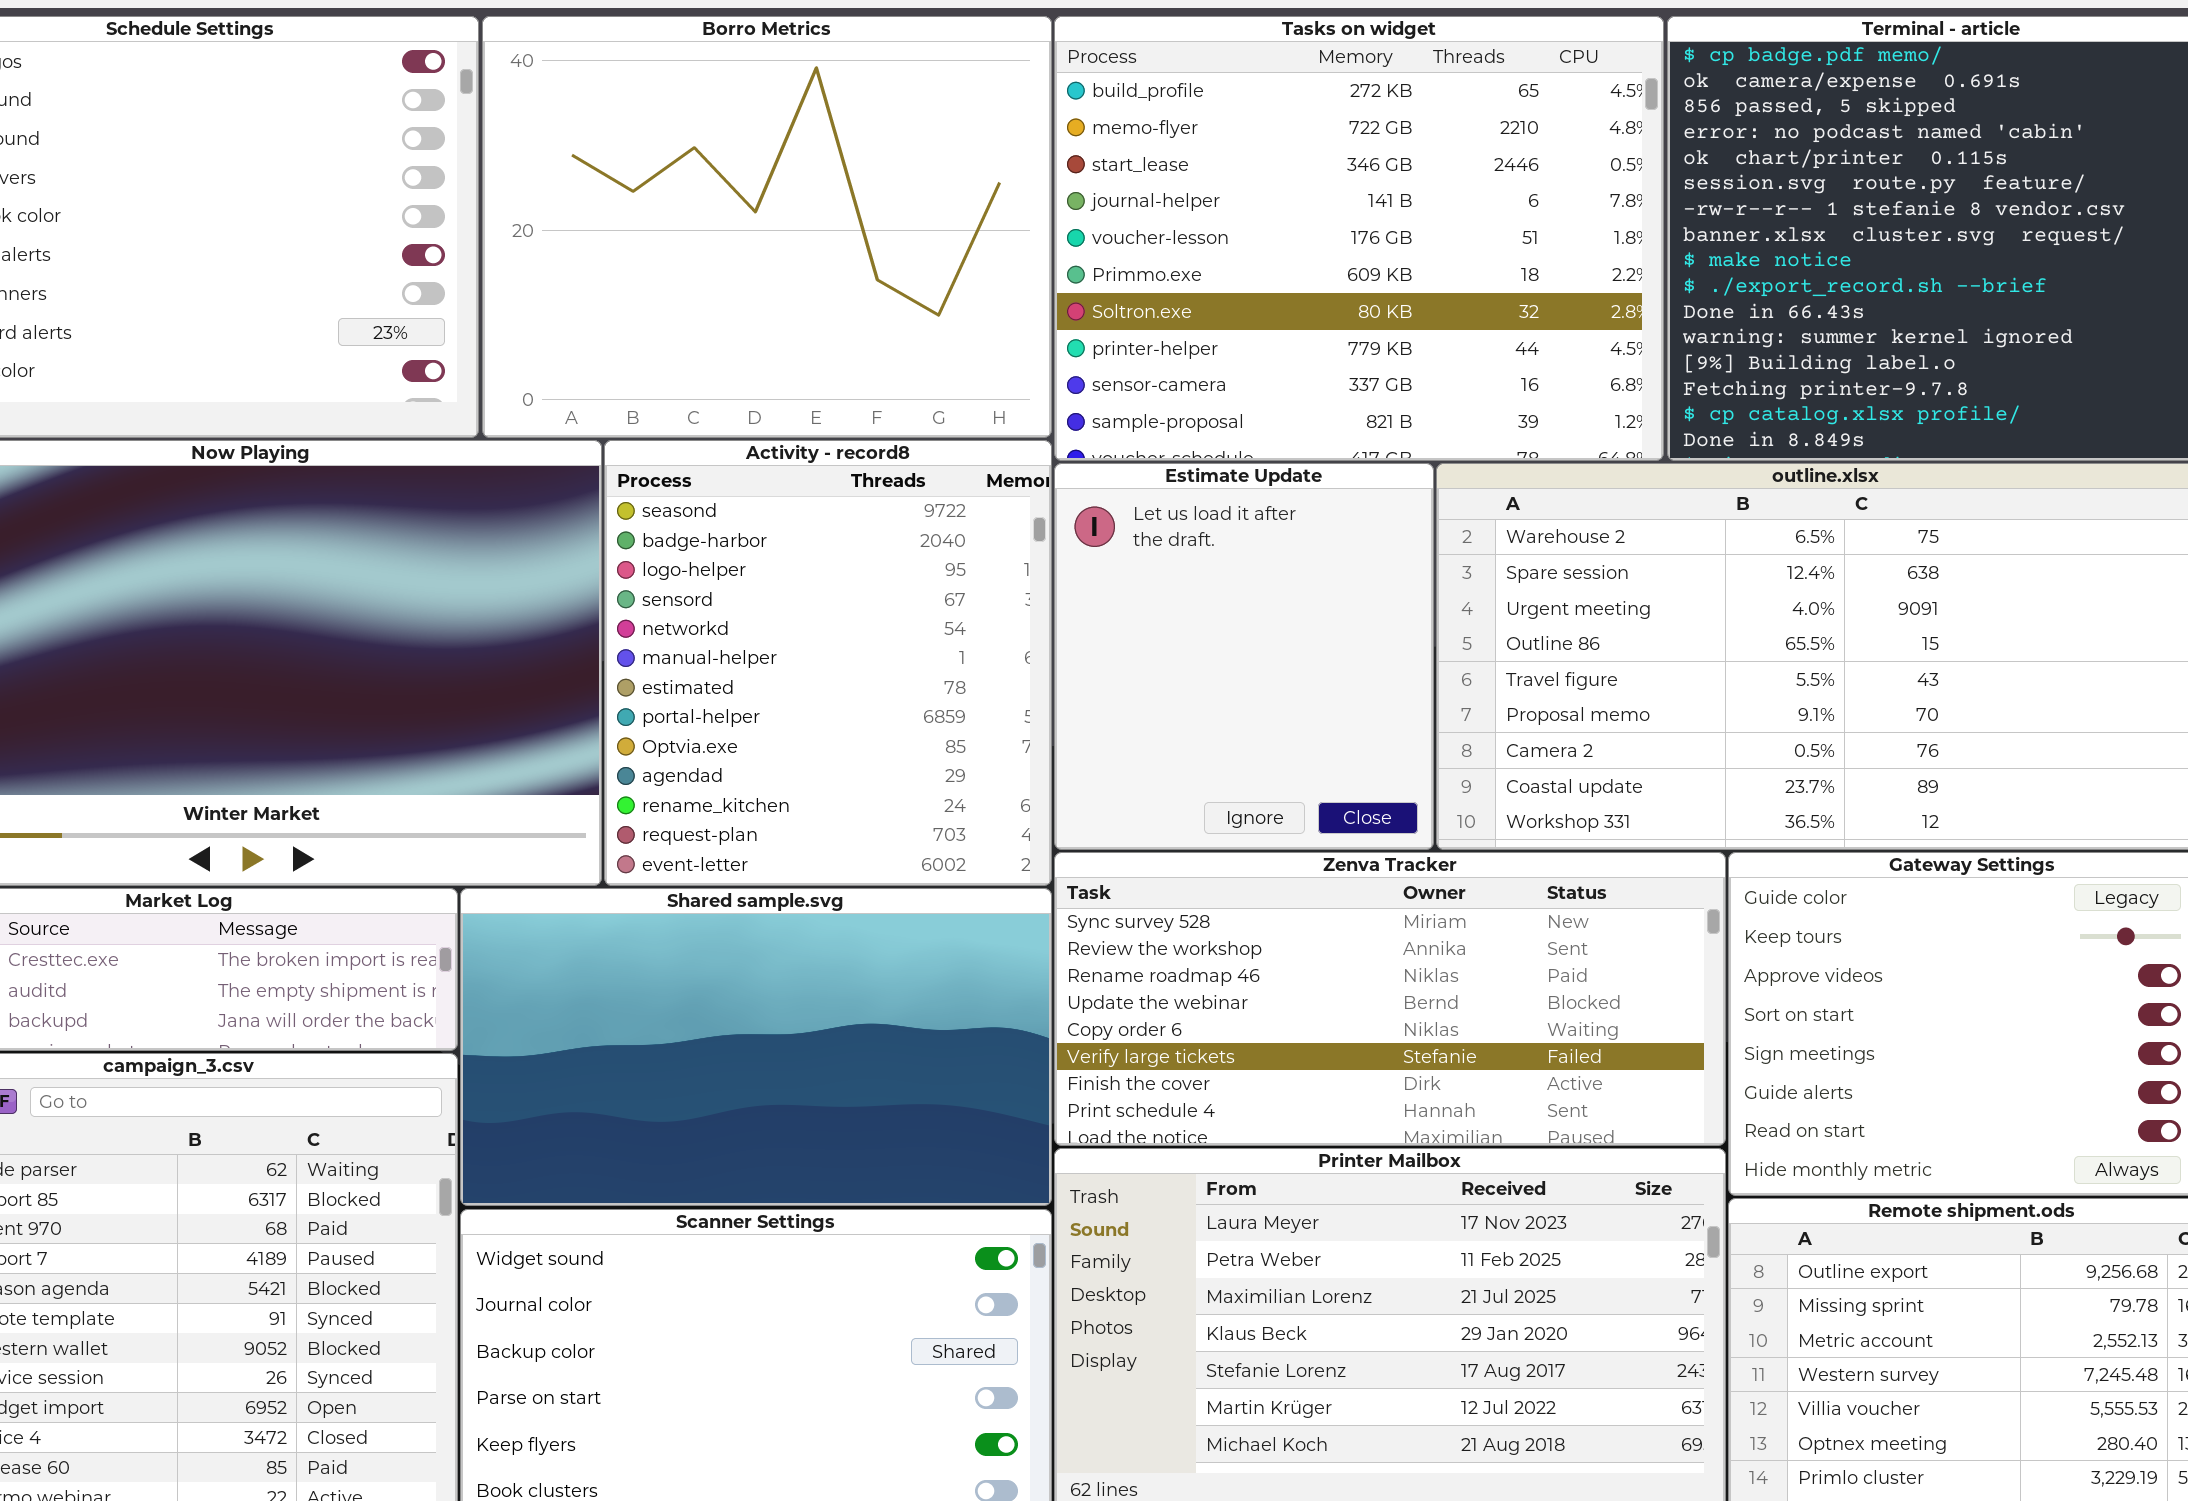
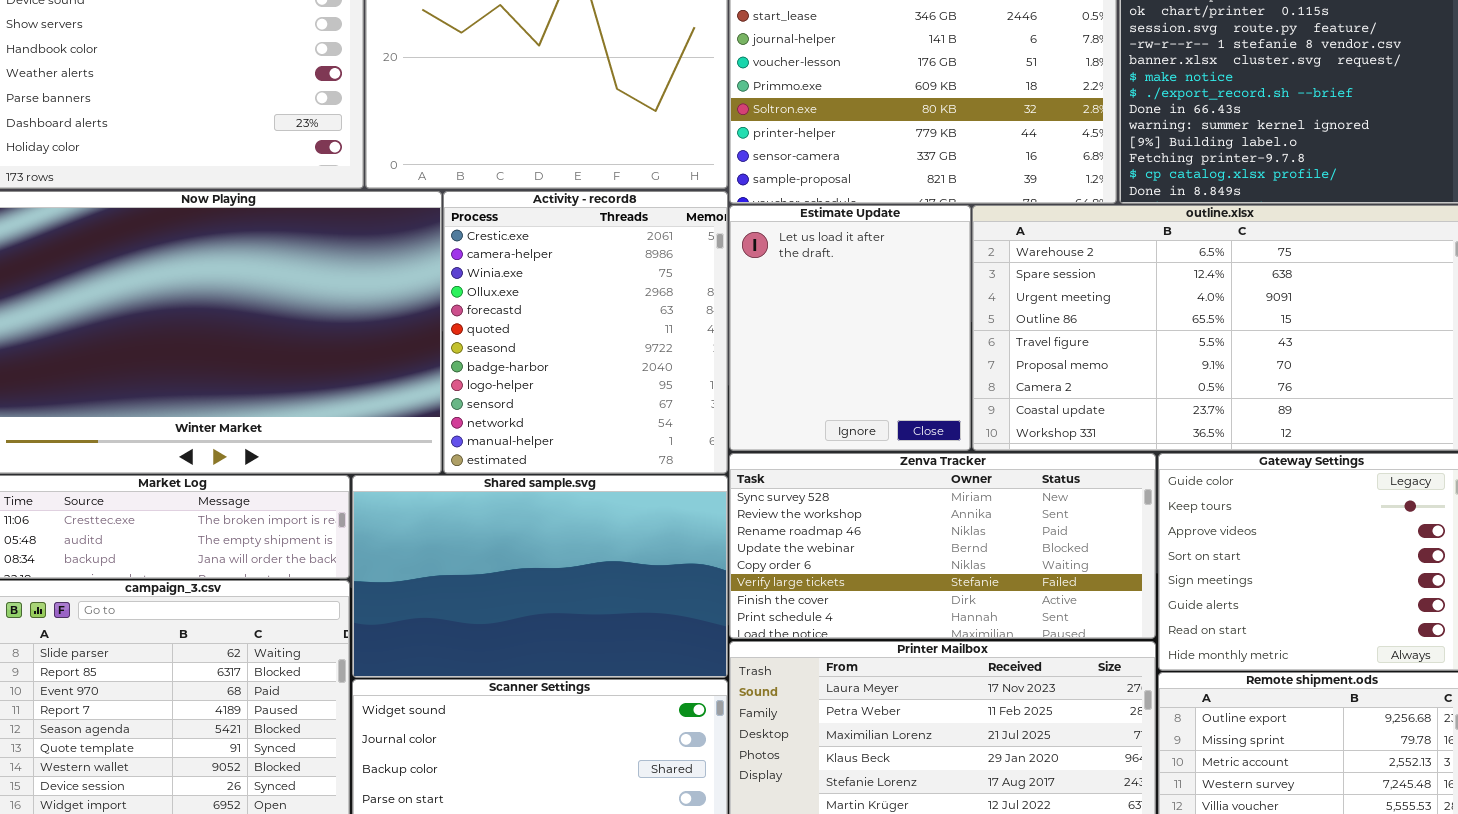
Activity - record8: [604,440,1052,886] -> [443,191,728,474], scrolled up 6 rows

